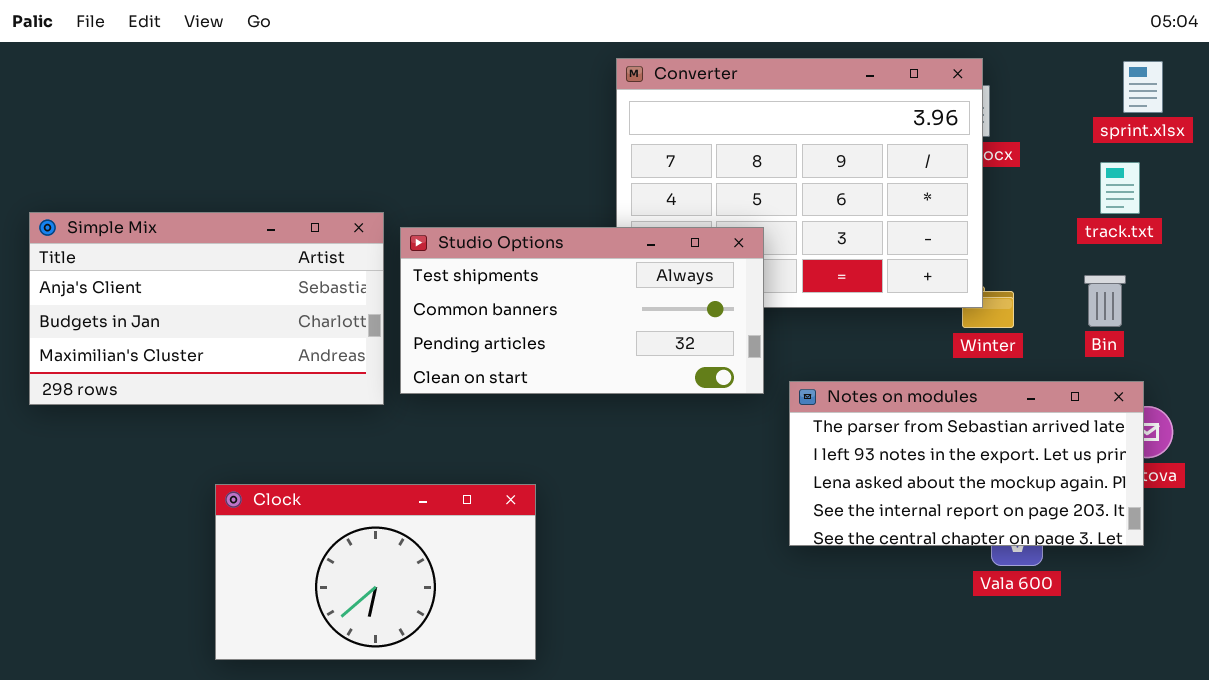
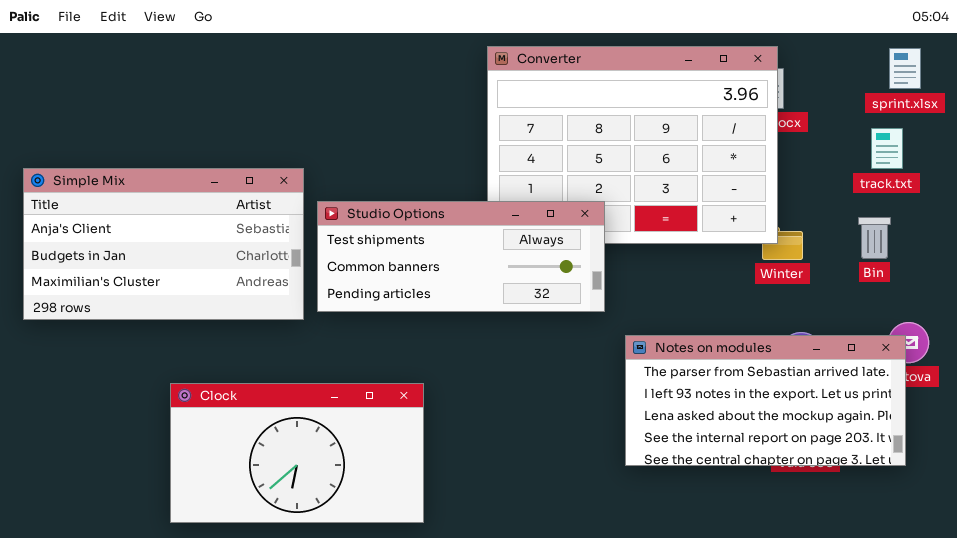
Studio Options: [400,227,764,394] -> [317,201,605,312], resized
Notes on modules: [789,381,1144,546] -> [625,335,906,466], moved

